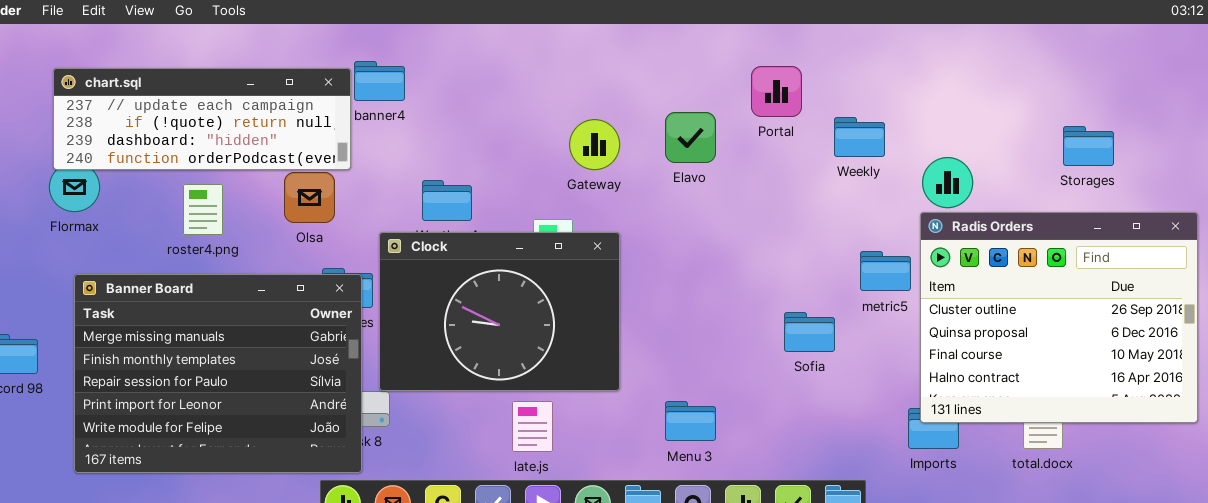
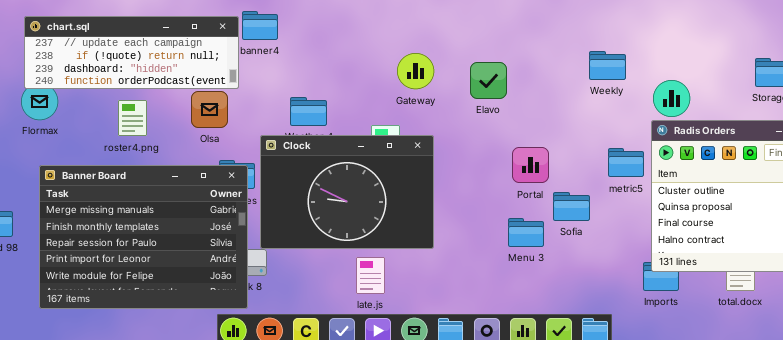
Portal: [751,66,802,117] -> [512,147,549,183], moved
Elavo: [665,112,716,163] -> [470,62,507,99], moved
Menu 3: [665,401,716,441] -> [508,218,544,247], moved

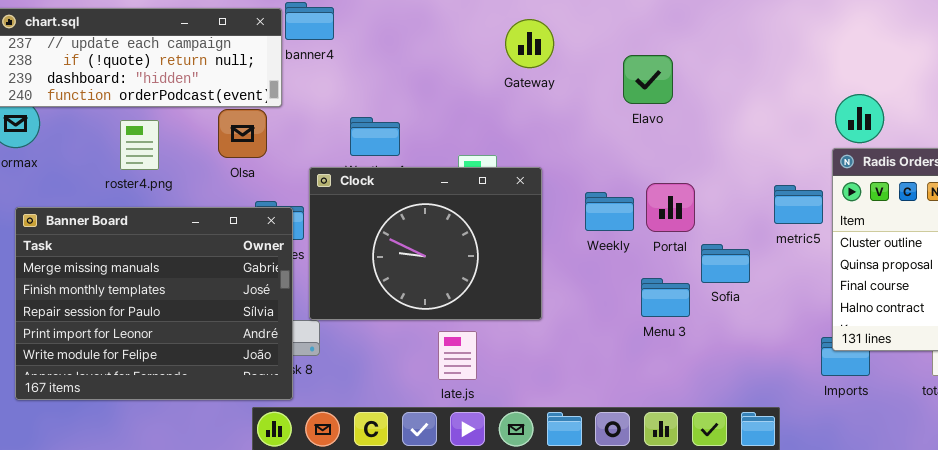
Weekly: [589,51,626,80] -> [585,192,634,231], moved
Gateway: [397,53,434,89] -> [505,19,554,68], moved
Elavo: [470,62,507,99] -> [623,55,673,104], moved

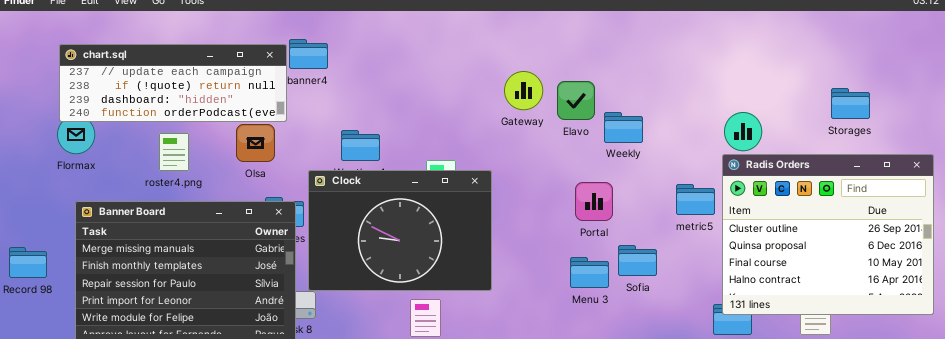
Gateway: [505,19,554,68] -> [504,71,543,110], moved
Weekly: [585,192,634,231] -> [604,112,643,143], moved
Sofia: [701,244,750,283] -> [618,245,657,276], moved

